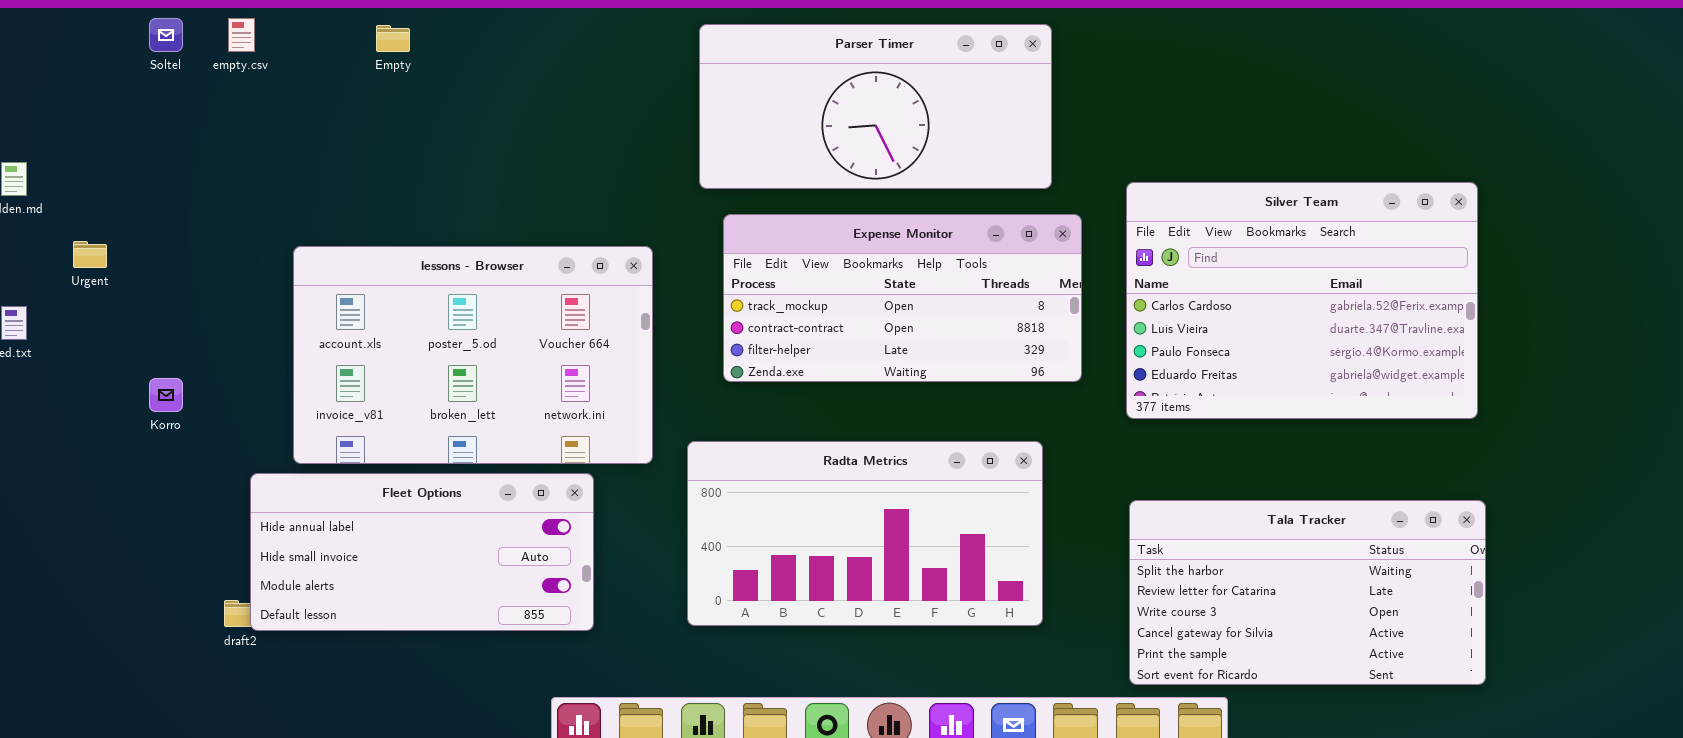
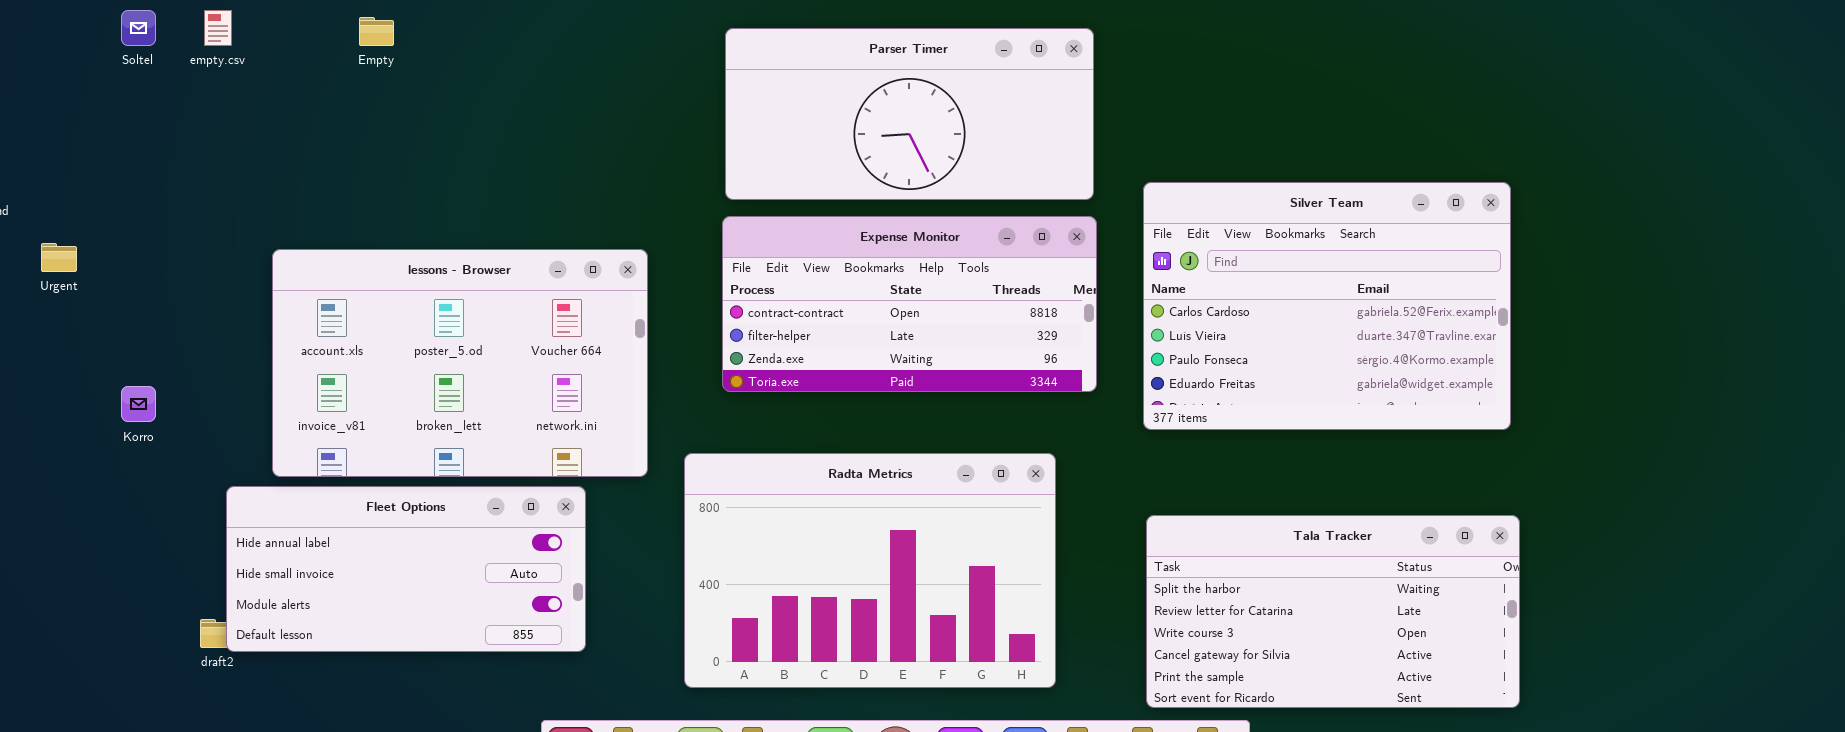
Parser Timer: [699,24,1052,189] -> [725,28,1094,200], moved
Expense Monitor: [723,214,1082,382] -> [722,216,1097,392], scrolled down 1 row
Radta Metrics: [687,441,1043,626] -> [684,453,1056,688], resized

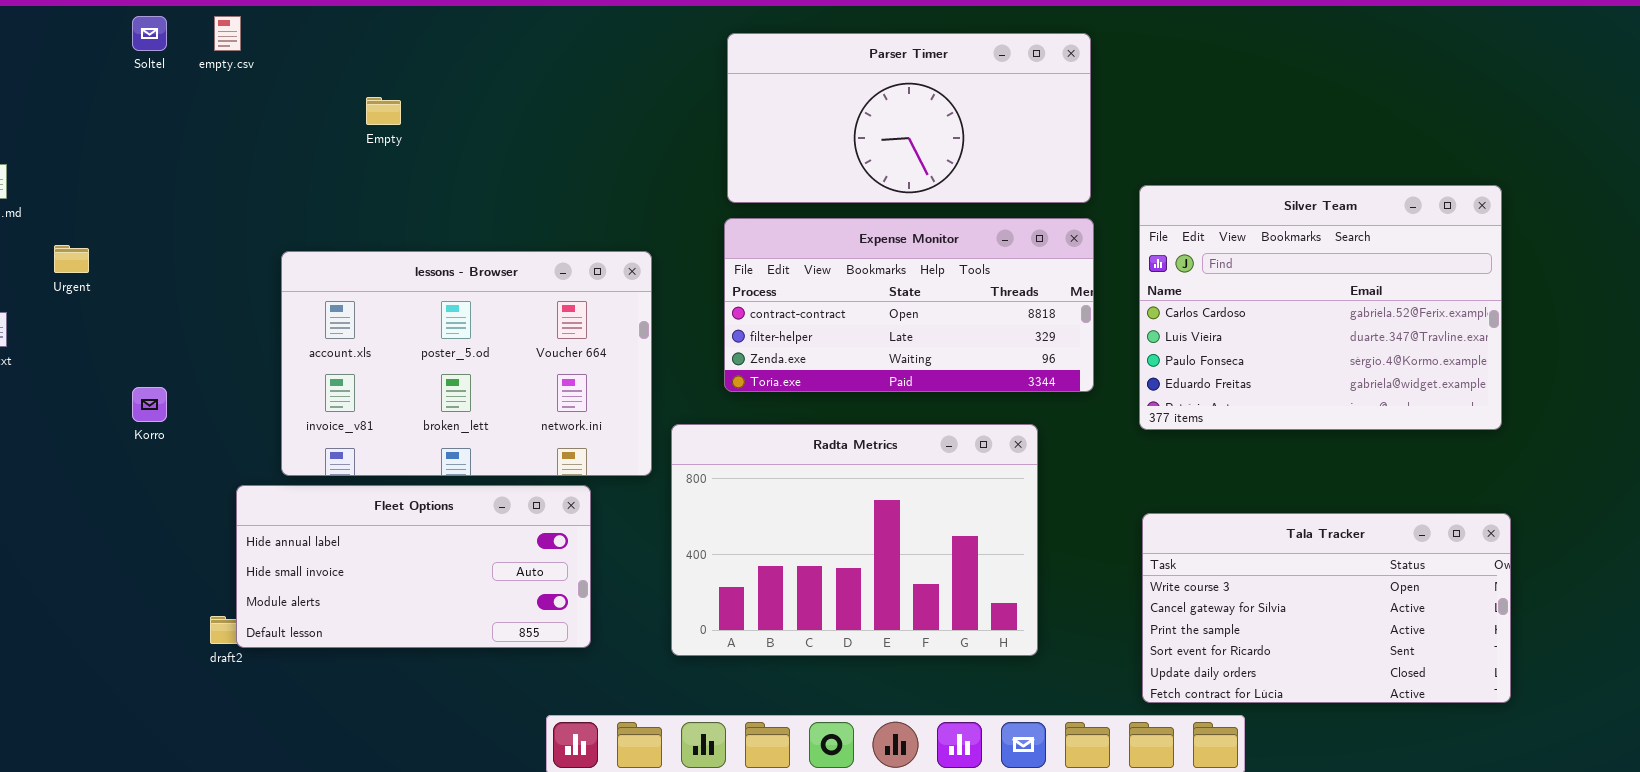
Empty: [359,17,394,46] -> [366,97,401,125], moved
Radta Metrics: [684,453,1056,688] -> [671,424,1038,656], moved
Tala Tracker: [1146,515,1520,708] -> [1142,513,1511,703], scrolled down 2 rows

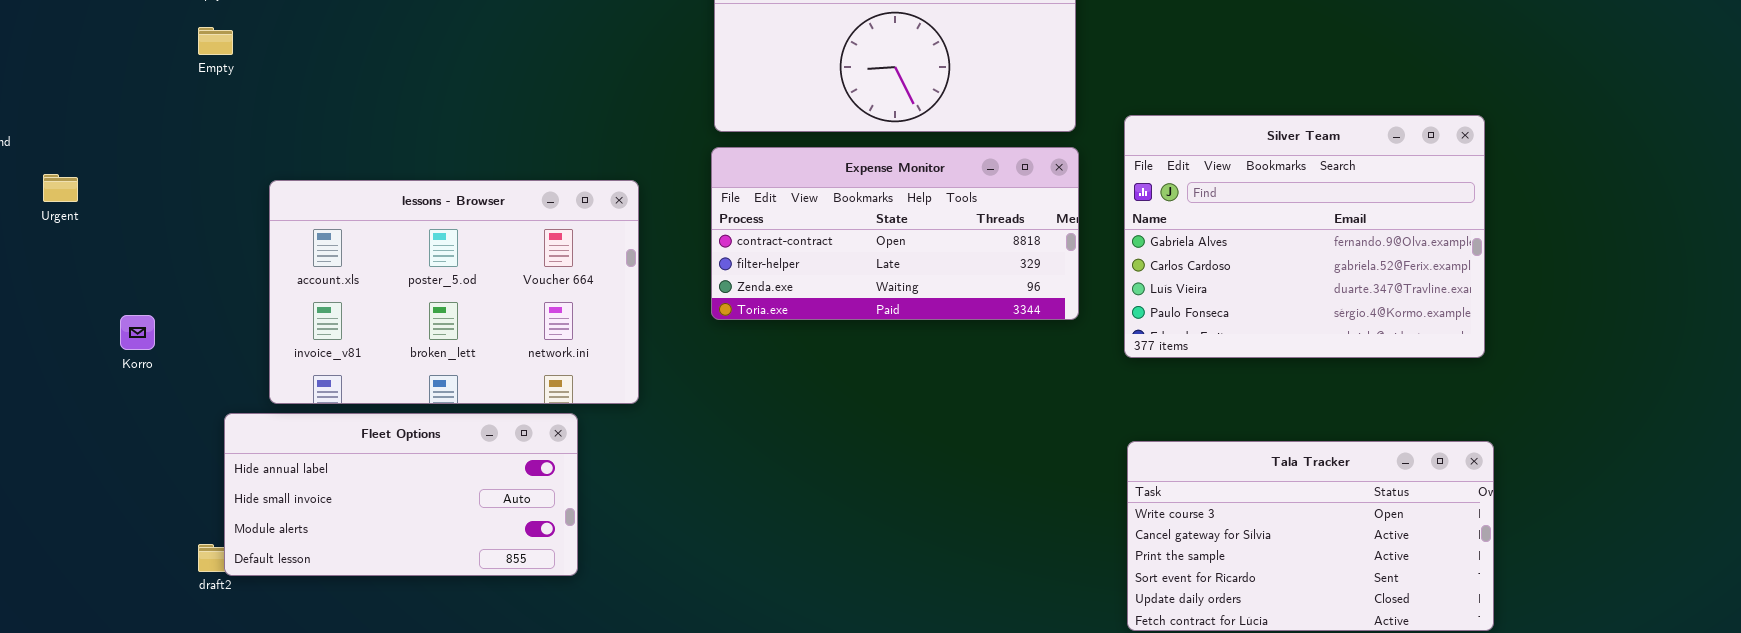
Empty: [366,97,401,125] -> [198,27,233,55], moved
Silver Team: [1139,185,1502,430] -> [1124,115,1485,358], scrolled up 1 row
Radta Metrics: [671,424,1038,656] -> none, closed

